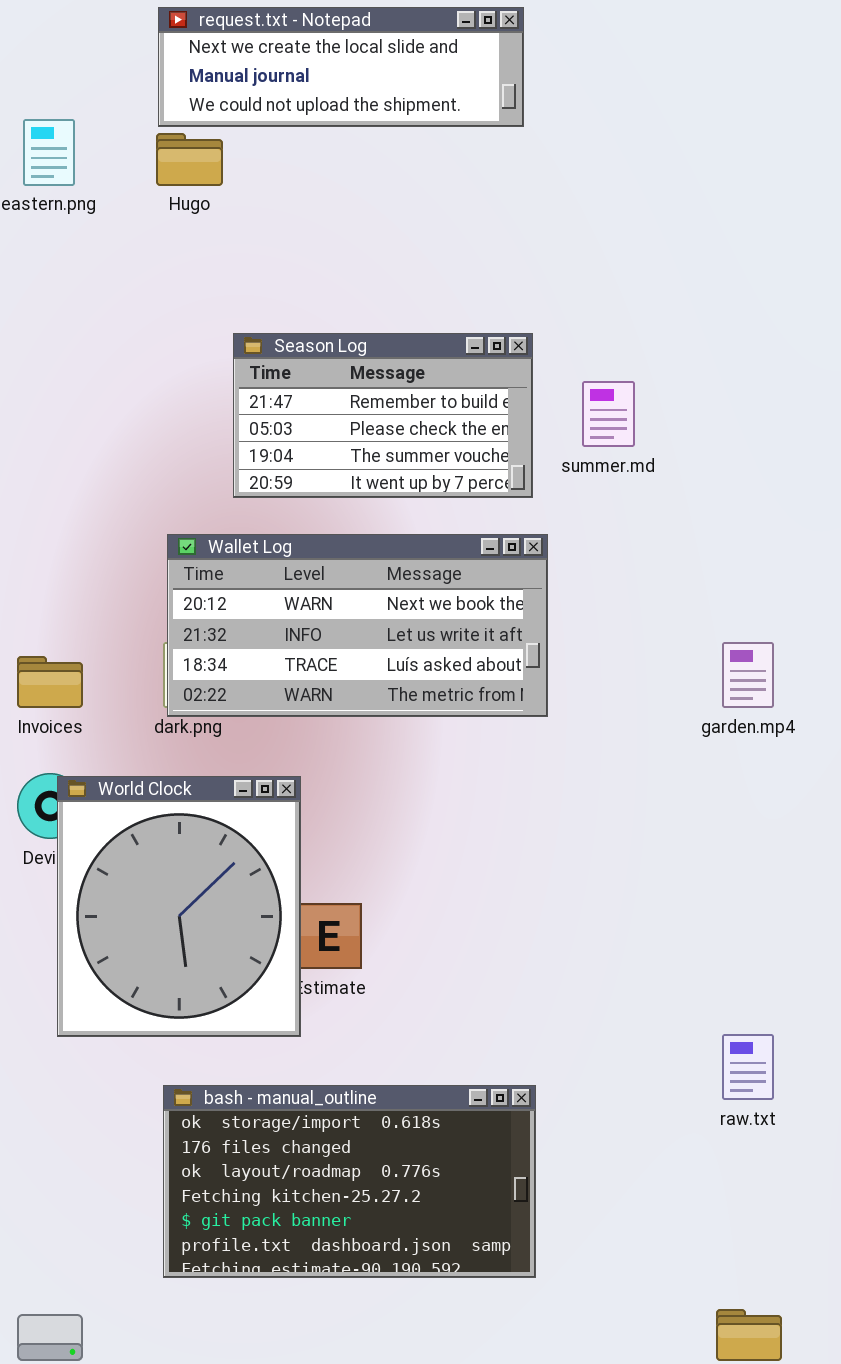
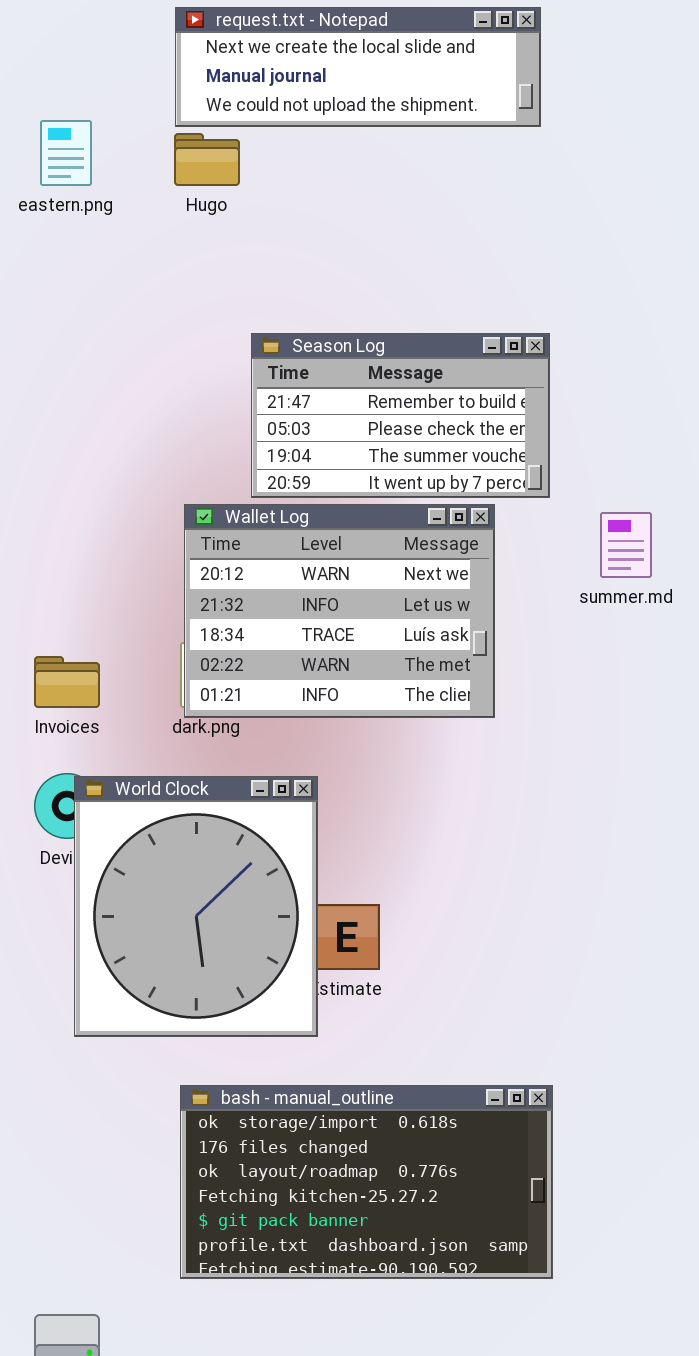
summer.md: [582,381,635,447] -> [600,512,652,578], moved
Wallet Log: [167,534,548,717] -> [184,504,495,718], resized

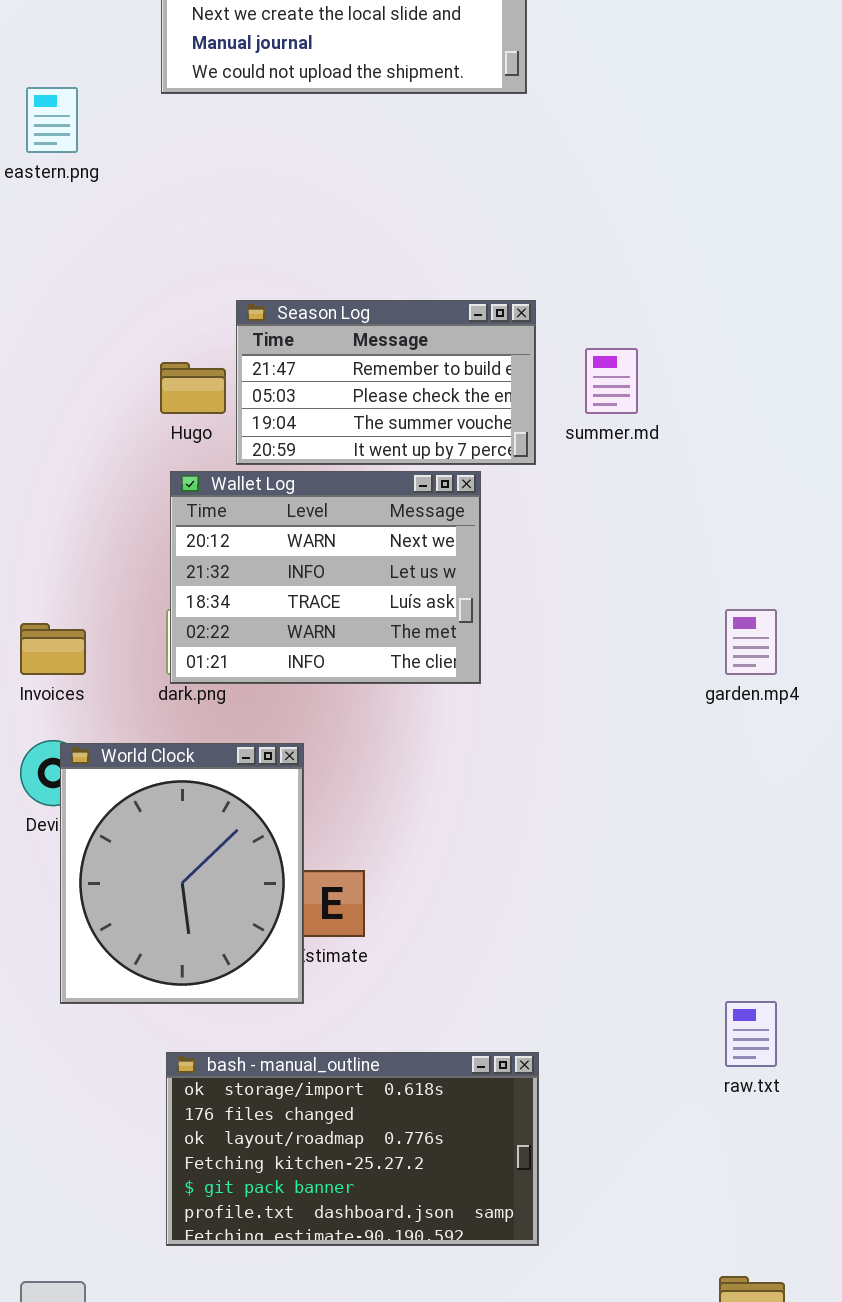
Hugo: [174,133,240,186] -> [160,362,226,414], moved
summer.md: [600,512,652,578] -> [585,348,638,414], moved

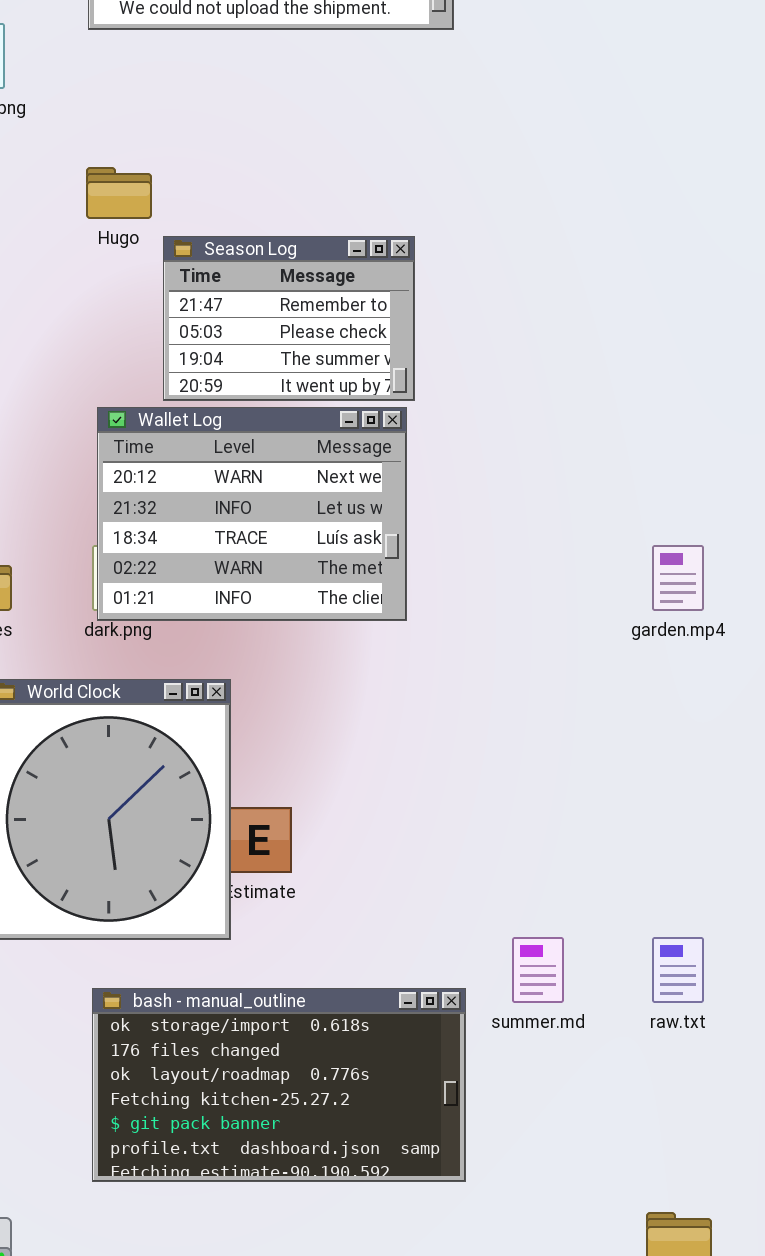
Season Log: [236,300,536,465] -> [163,236,415,401], resized
summer.md: [585,348,638,414] -> [512,937,564,1003], moved
Hugo: [160,362,226,414] -> [86,167,152,219], moved

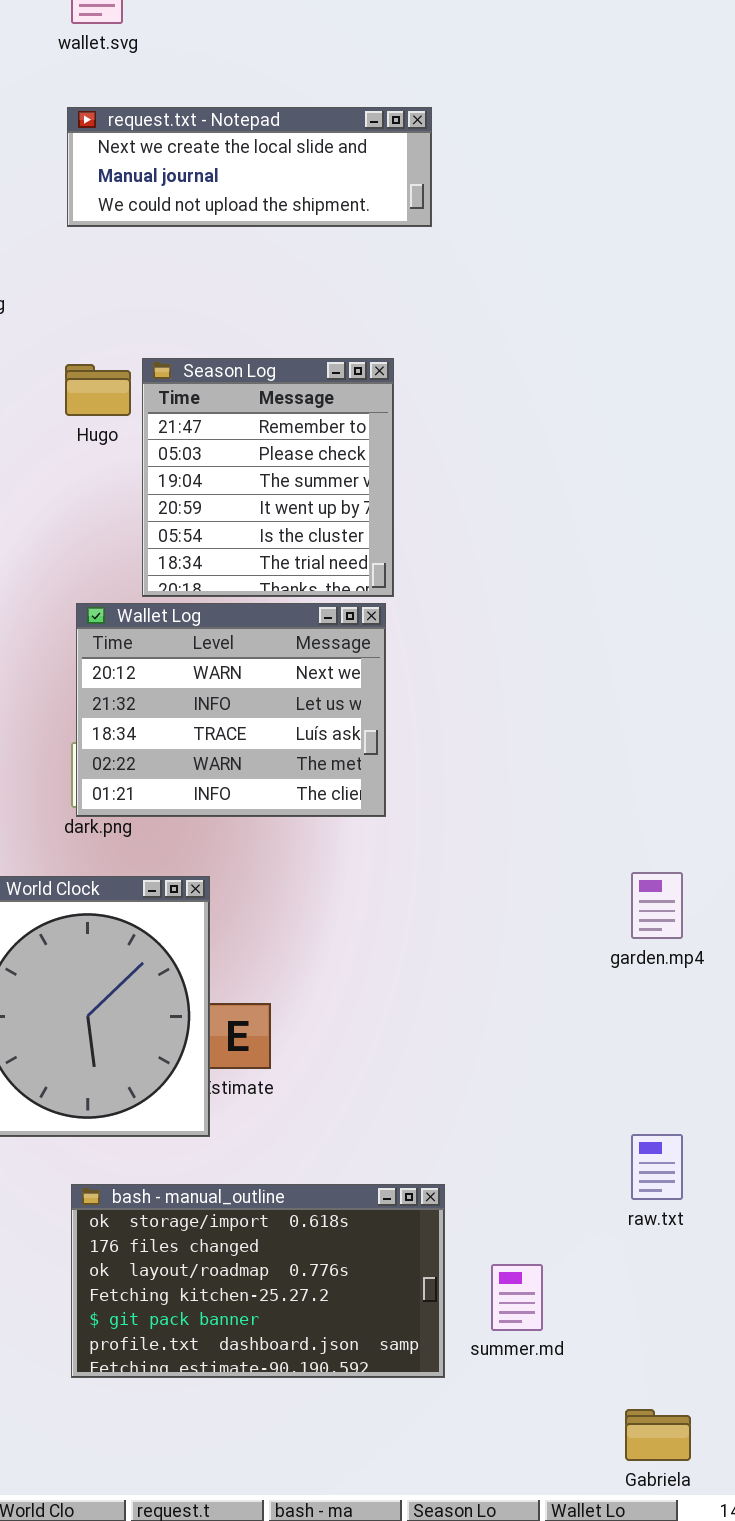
Season Log: [163,236,415,401] -> [142,358,394,597], resized
garden.mp4: [652,545,704,611] -> [631,872,683,939], moved
summer.md: [512,937,564,1003] -> [491,1264,543,1331], moved

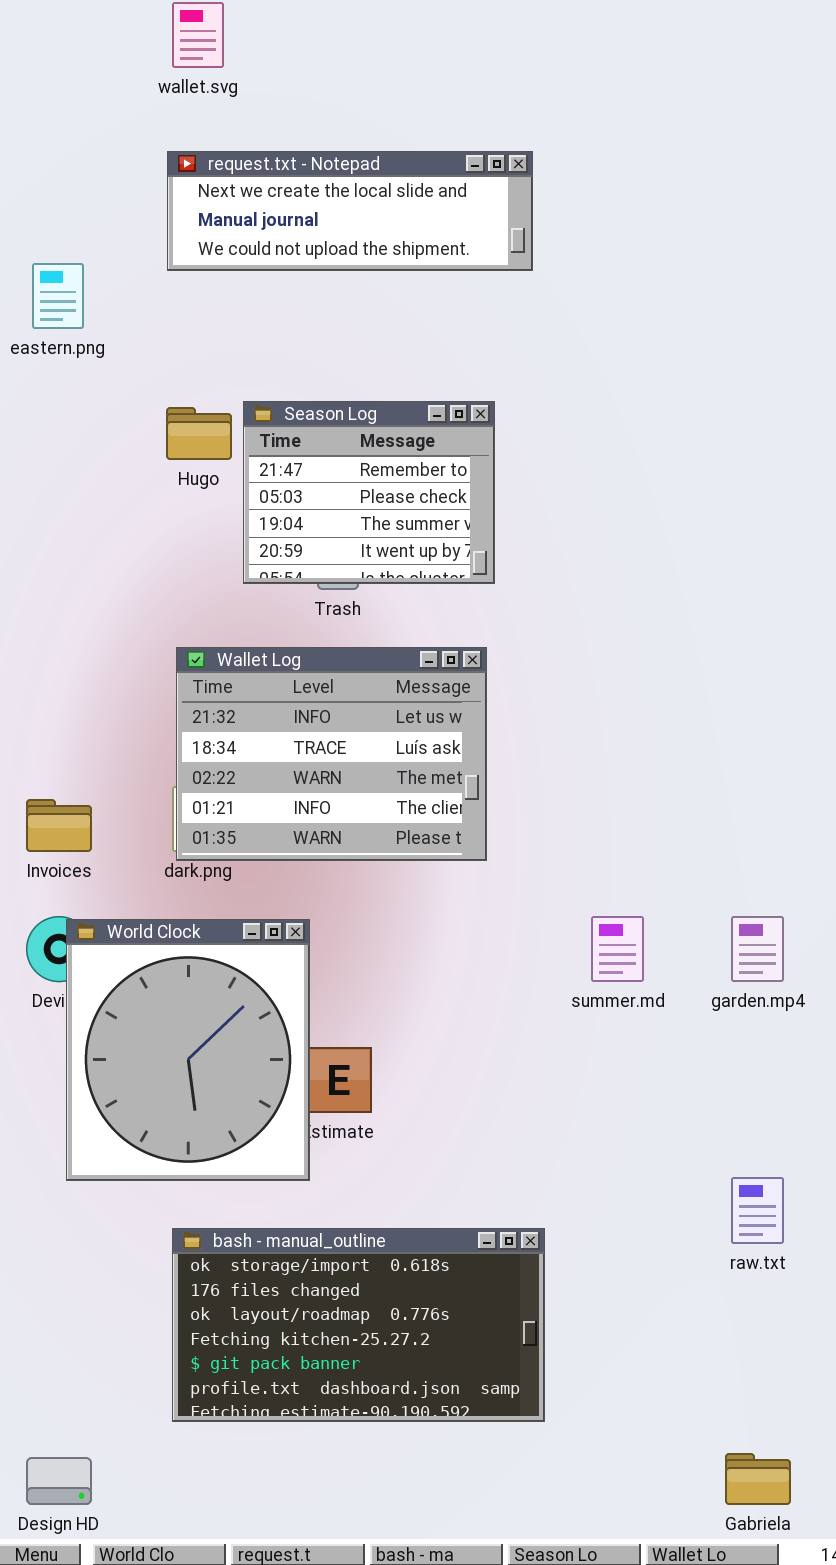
Season Log: [142,358,394,597] -> [243,401,495,584], resized
Wallet Log: [76,603,386,817] -> [176,647,487,861], scrolled down 1 row
summer.md: [491,1264,543,1331] -> [591,916,644,982], moved

